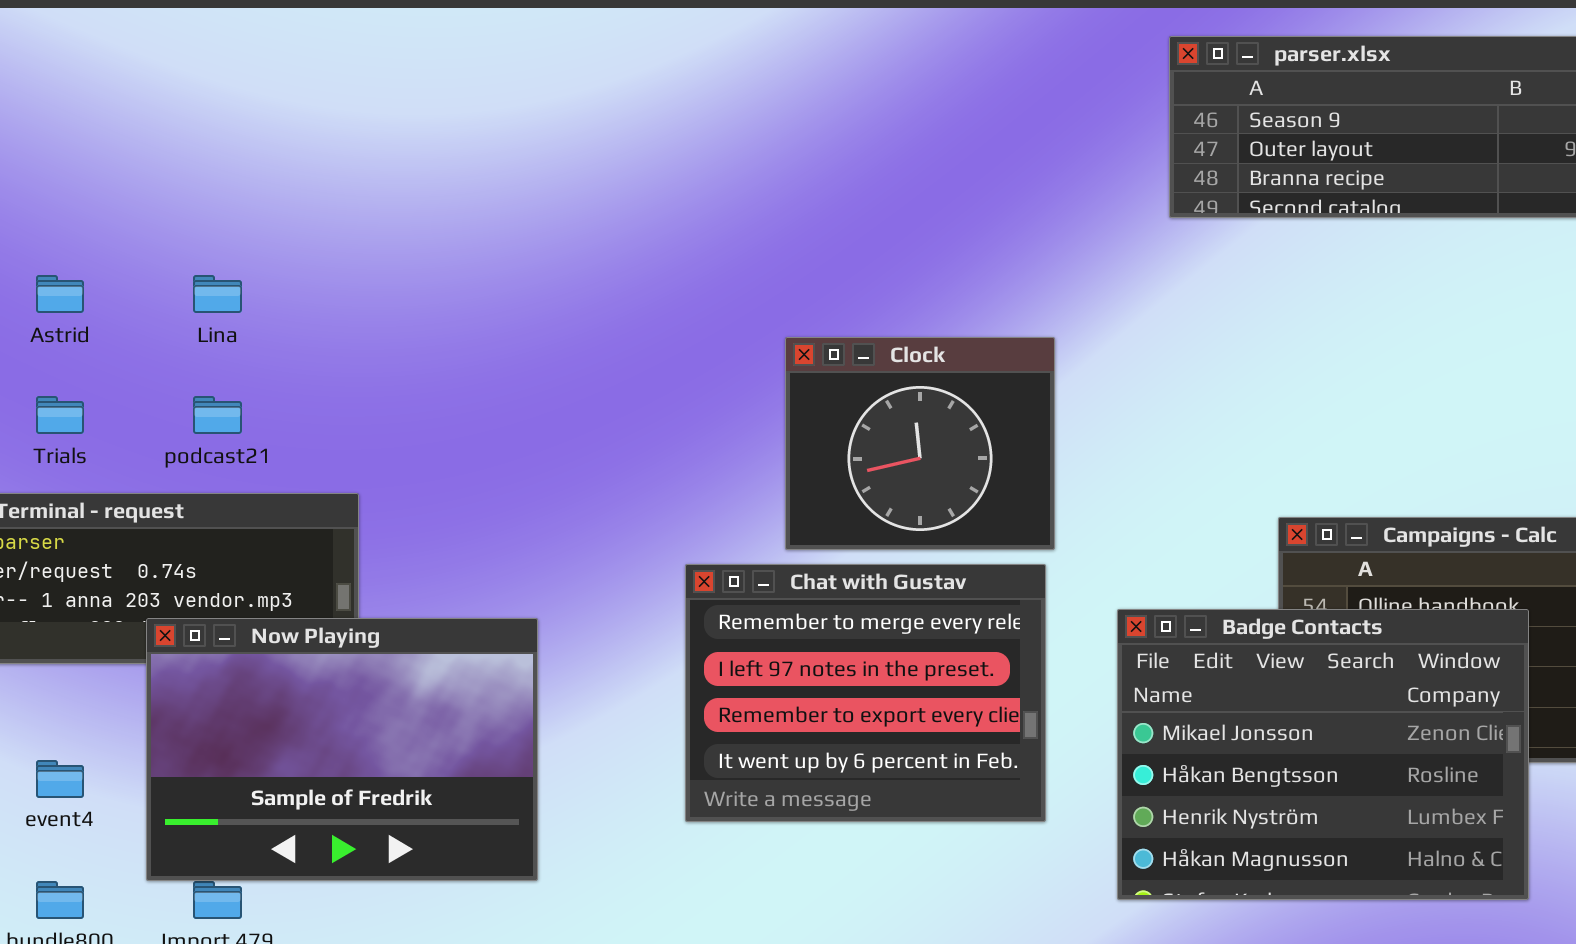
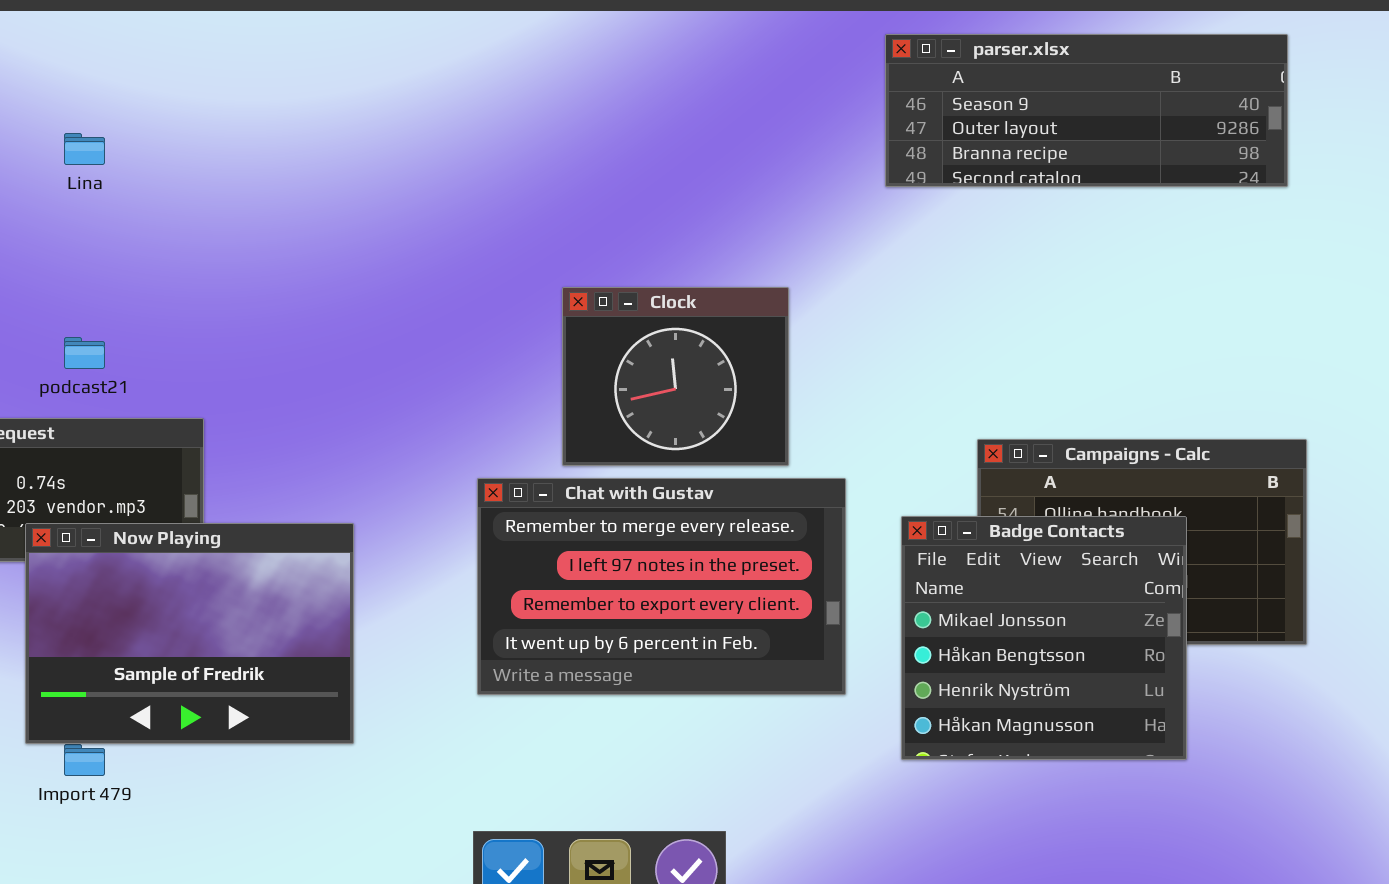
Lina: [193,275,242,313] -> [64,133,105,165], moved
Chat with Gustav: [685,564,1046,822] -> [477,478,846,695], resized
Badge Contacts: [1117,609,1529,900] -> [901,516,1187,760], resized

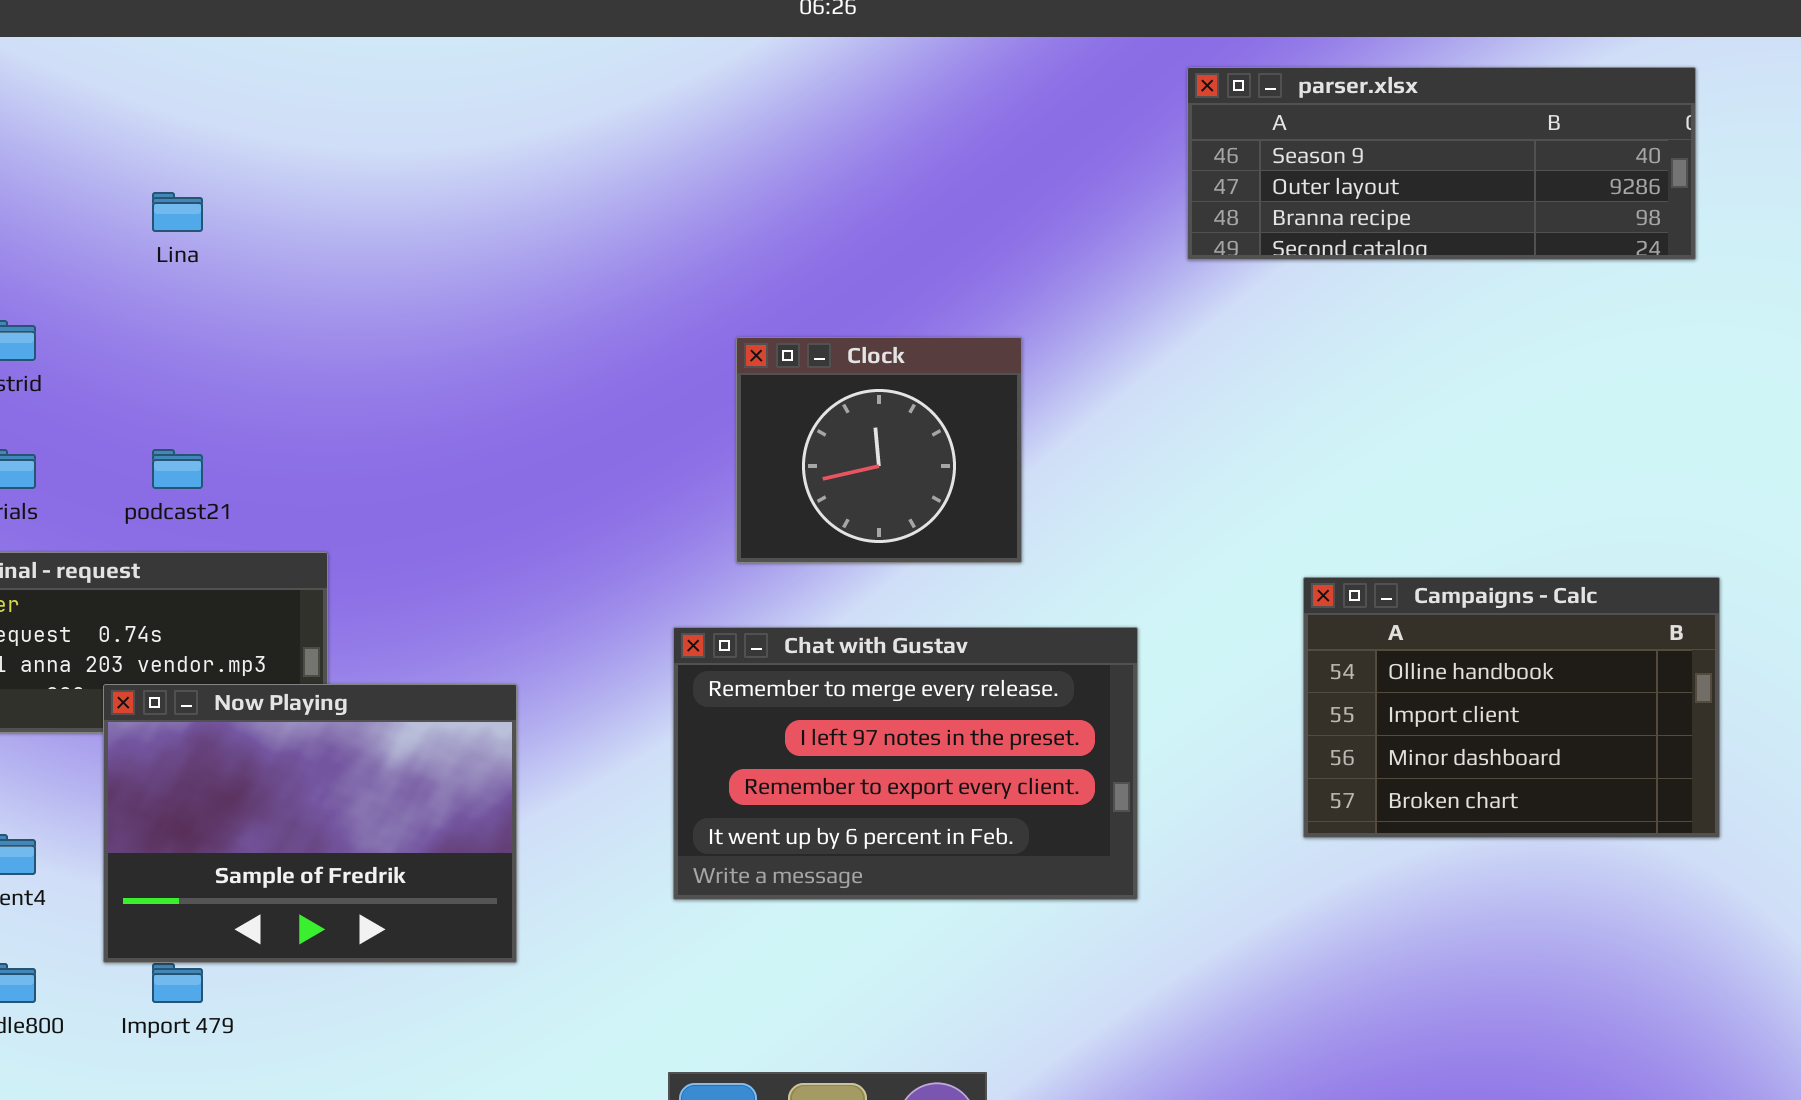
Clock: [562,287,789,466] -> [736,337,1022,563], moved
Badge Contacts: [901,516,1187,760] -> none, closed

